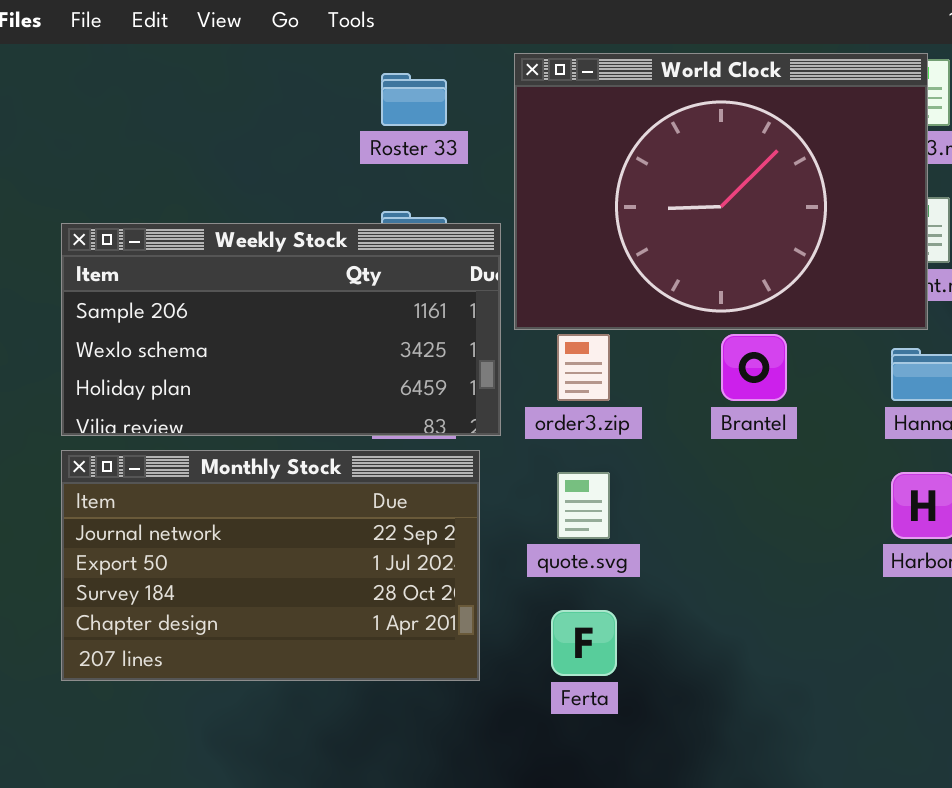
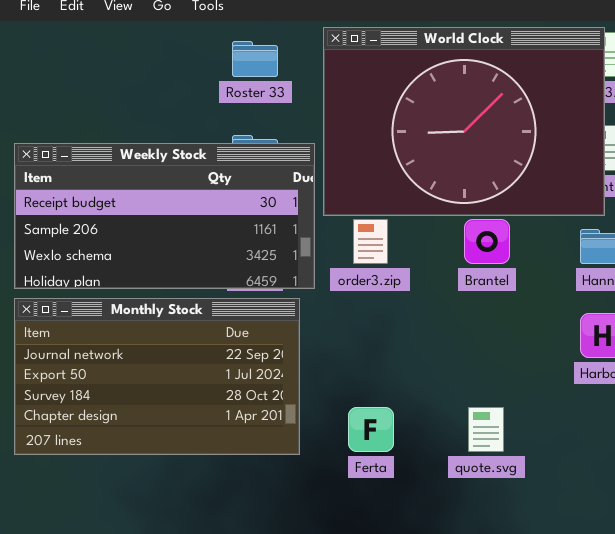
Weekly Stock: [61,223,501,436] -> [14,143,315,289], scrolled up 1 row
quote.svg: [557,472,610,539] -> [468,407,504,452], moved

